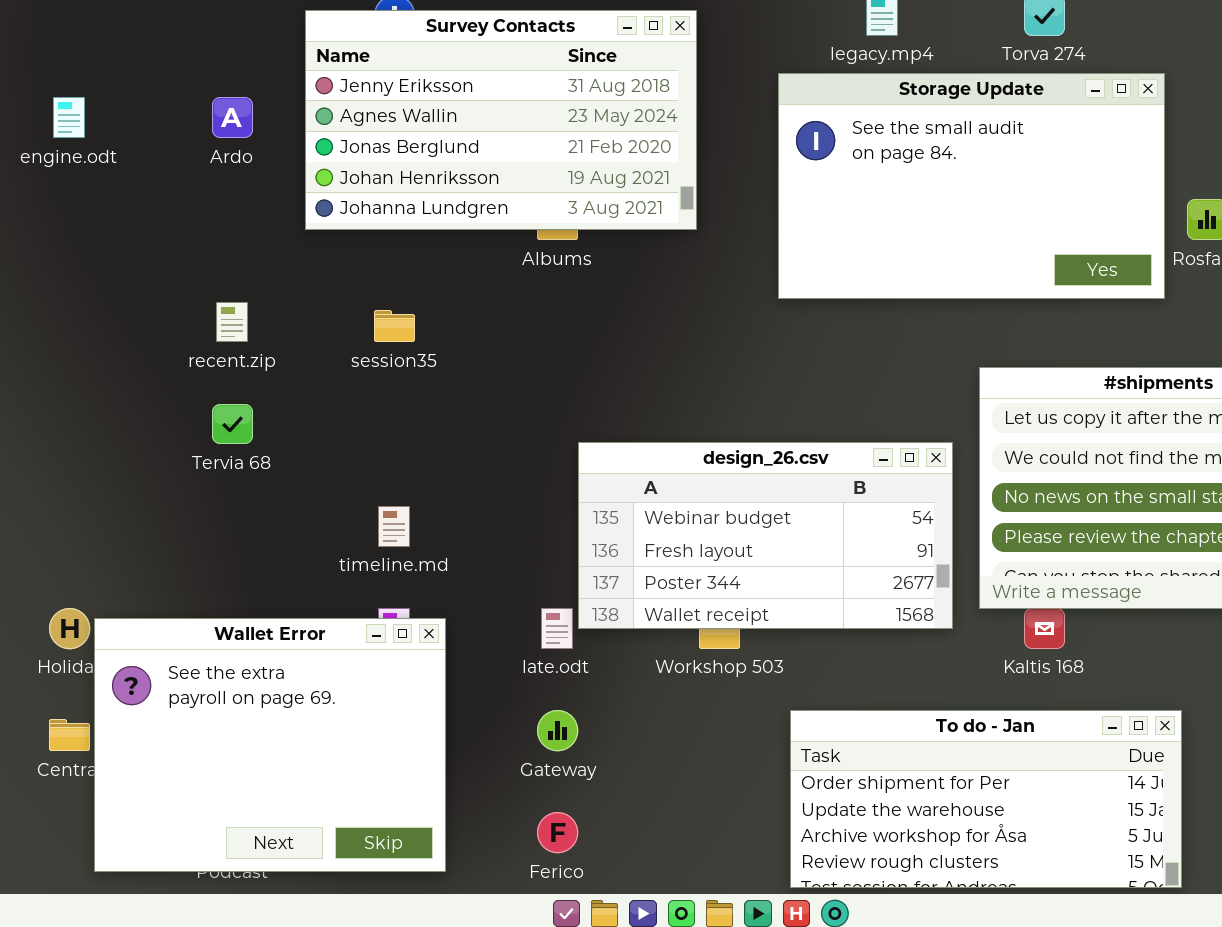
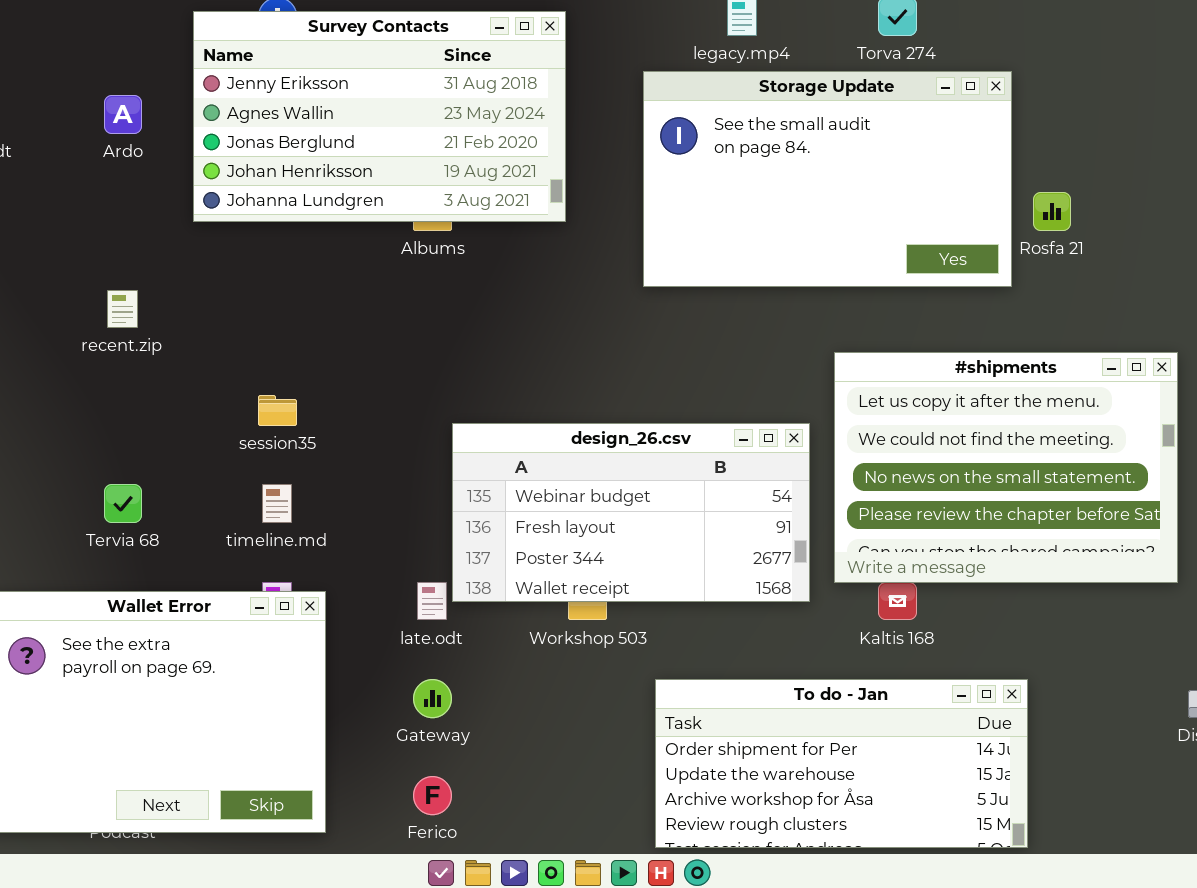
session35: [374,310,415,342] -> [258,395,297,426], moved
Tervia 68: [212,404,253,444] -> [104,484,142,523], moved

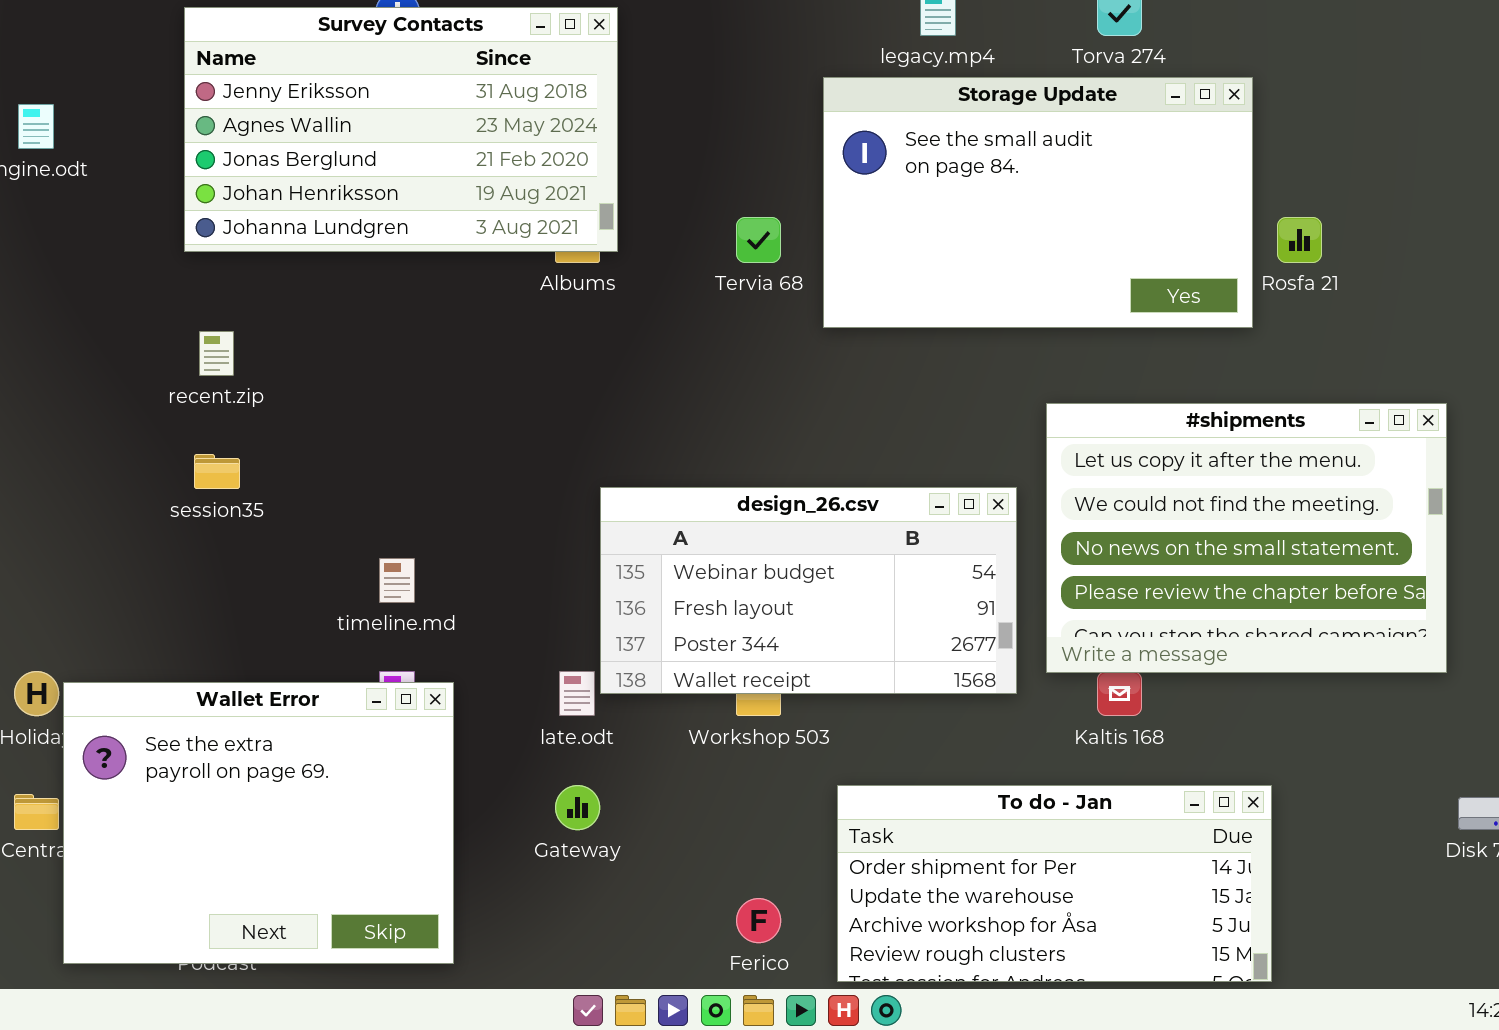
Survey Contacts: [193,11,566,222] -> [184,7,618,252], moved
session35: [258,395,297,426] -> [194,454,240,489], moved
Tervia 68: [104,484,142,523] -> [736,217,781,263], moved
Ferico: [413,776,452,815] -> [736,898,781,943], moved

